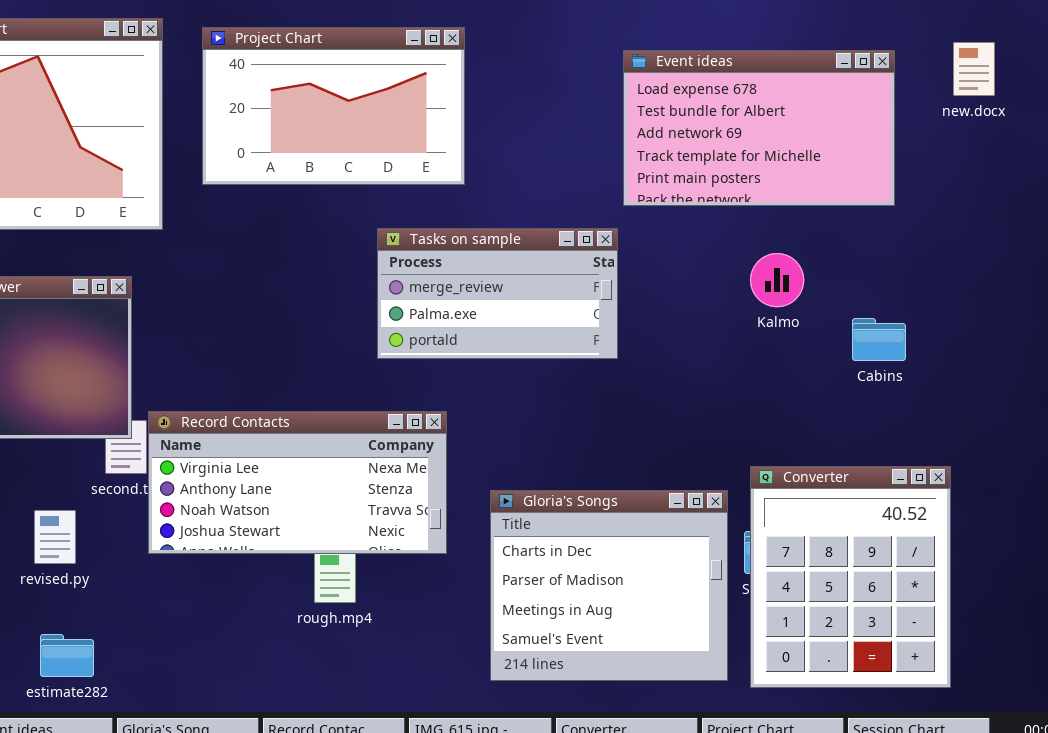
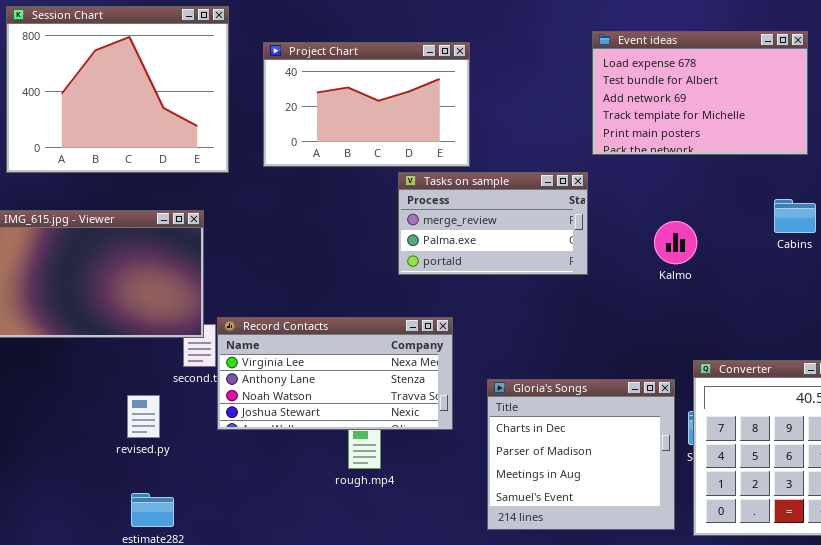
Project Chart: [202,27,465,185] -> [263,42,470,167], moved
Kalmo: [750,253,804,307] -> [654,221,697,264], moved
Cabins: [852,318,906,361] -> [774,199,816,233], moved

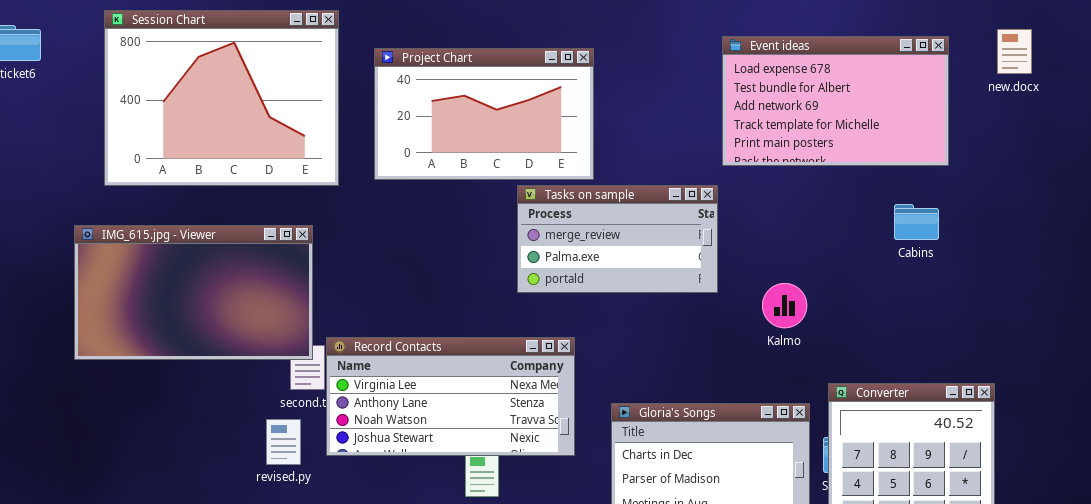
Cabins: [774,199,816,233] -> [894,204,939,240], moved
Kalmo: [654,221,697,264] -> [762,283,807,328], moved
revised.py: [127,395,160,438] -> [266,419,301,465], moved

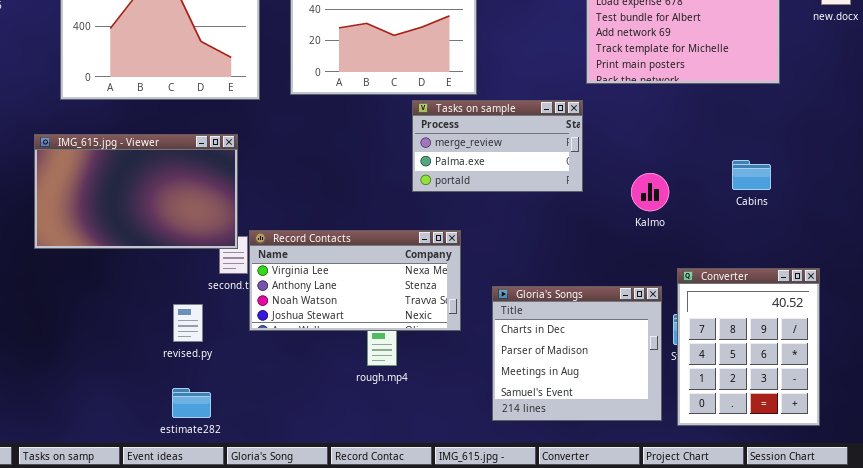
Cabins: [894,204,939,240] -> [732,160,771,190], moved
Kalmo: [762,283,807,328] -> [631,173,669,211], moved
revised.py: [266,419,301,465] -> [173,304,203,342], moved

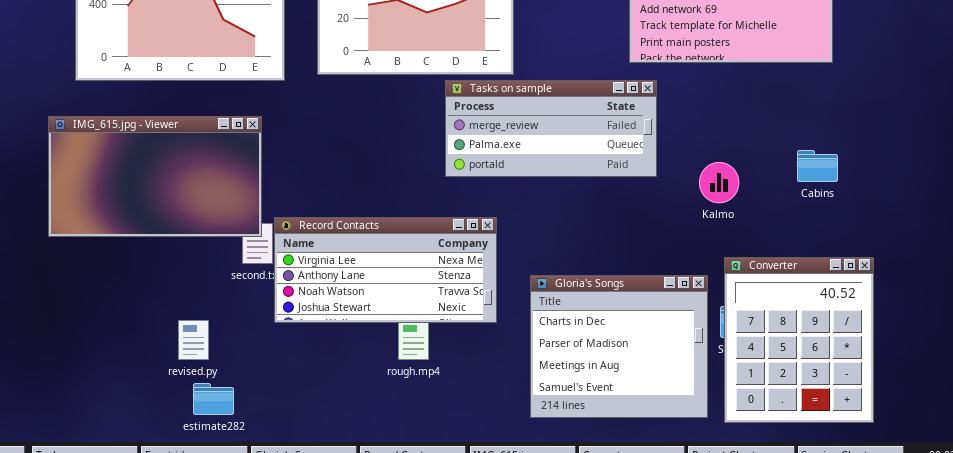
Tasks on sample: [412,100,583,192] -> [445,80,657,177], resized
Cabins: [732,160,771,190] -> [797,150,838,182], moved
Kalmo: [631,173,669,211] -> [699,162,739,203], moved
revised.py: [173,304,203,342] -> [178,320,209,360], moved

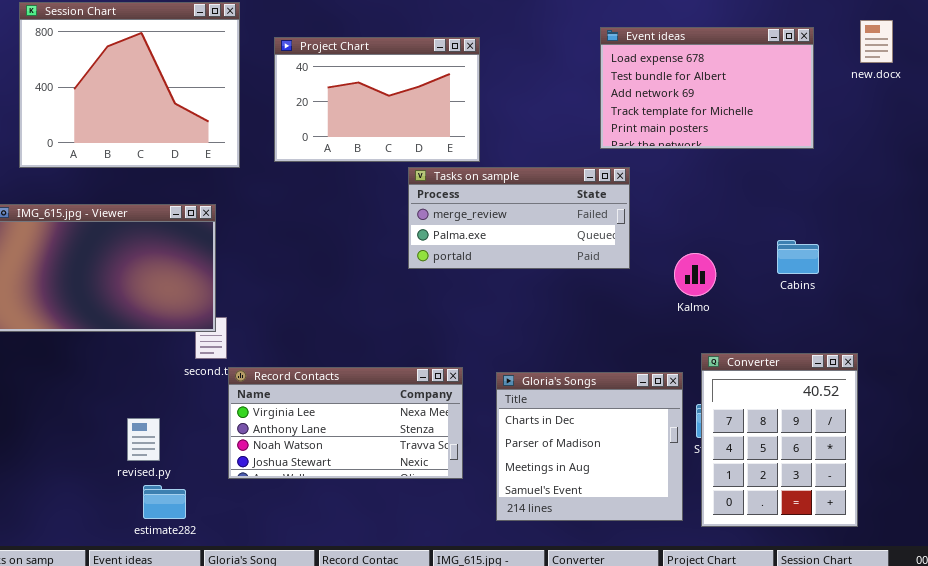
Record Contacts: [274,217,497,323] -> [228,367,463,479], moved

